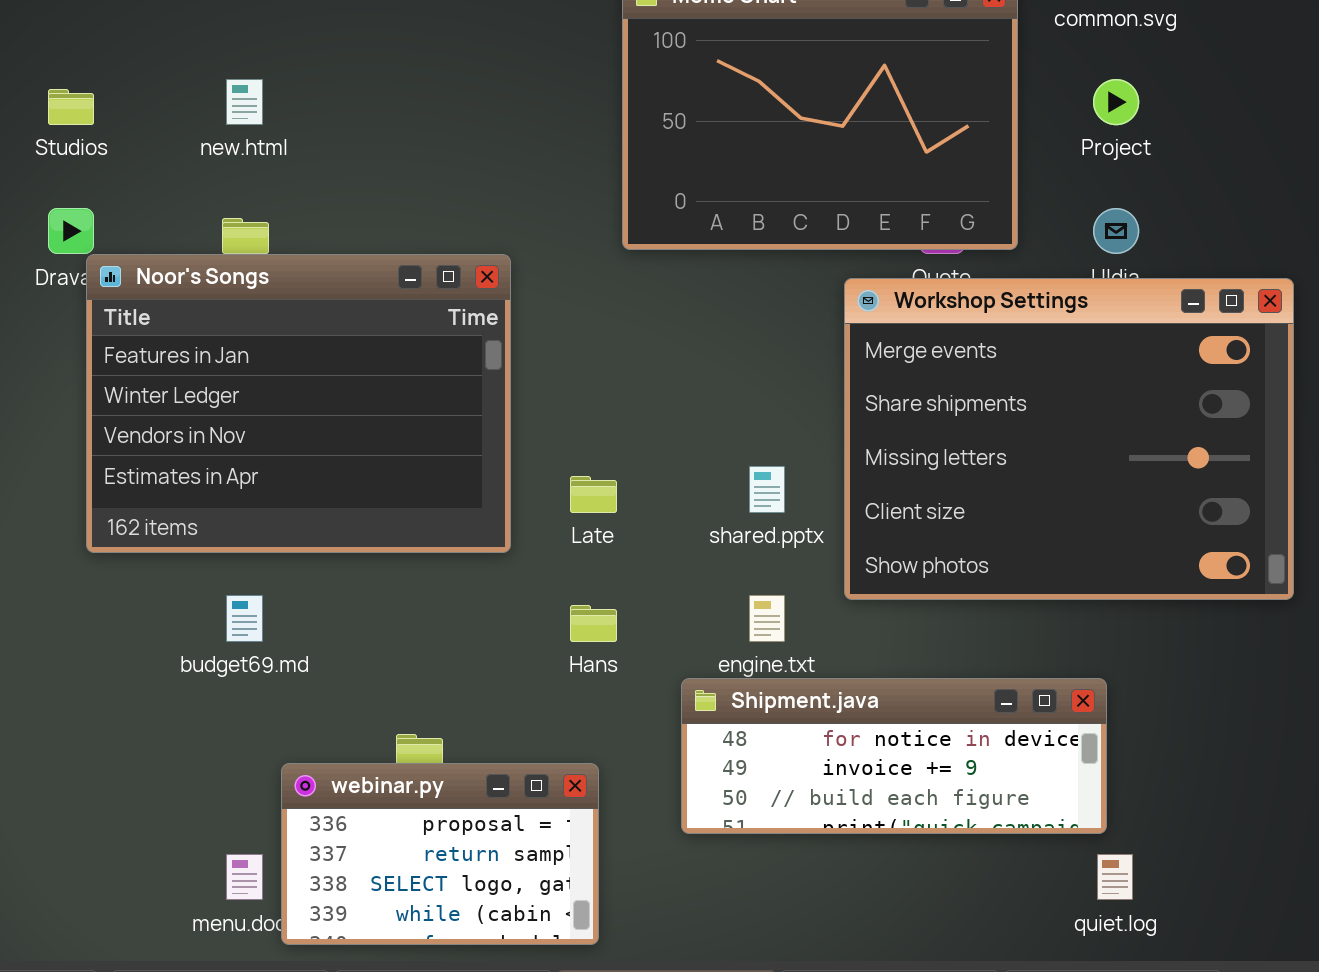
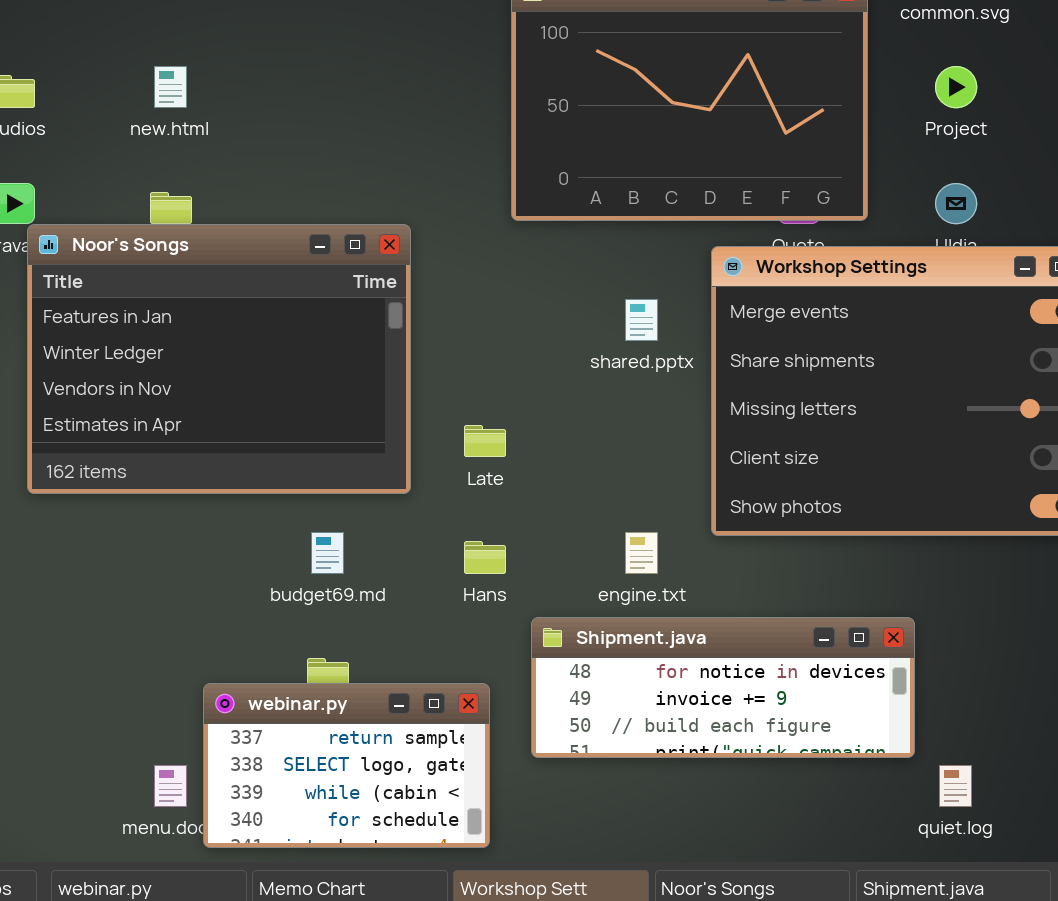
shared.pptx: [749,466,785,513] -> [625,299,658,341], moved
budget69.md: [226,595,263,642] -> [311,532,344,574], moved
Shipment.java: [681,678,1107,834] -> [531,617,915,758], moved
webinar.py: [281,763,599,945] -> [203,683,490,848], scrolled down 1 row

